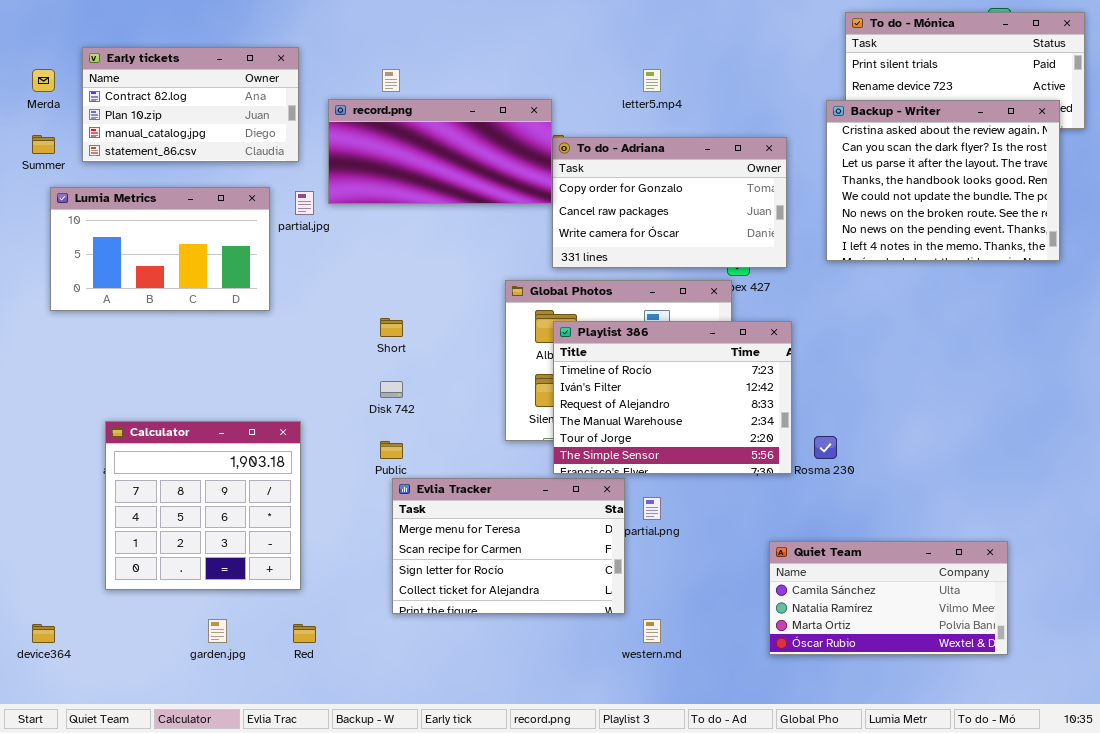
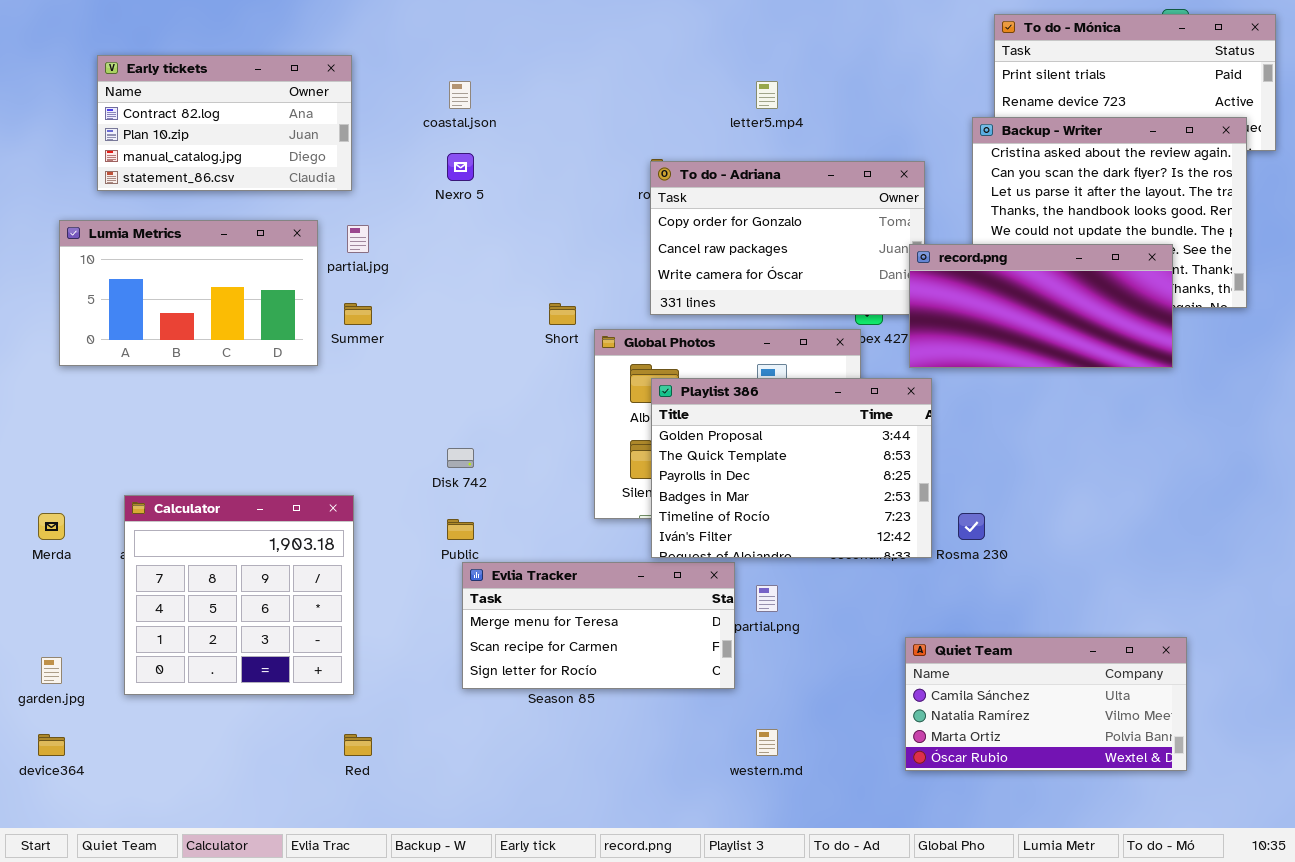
Merda: [32,69,55,92] -> [38,513,65,540], moved
record.png: [328,99,552,204] -> [909,244,1173,368], moved
Summer: [32,135,55,154] -> [344,303,372,325], moved
Short: [380,318,403,337] -> [549,303,576,325], moved
Playlist 386: [553,321,792,474] -> [651,378,932,558], scrolled up 4 rows
Evlia Tracker: [392,478,625,614] -> [462,562,735,689], resized
garden.jpg: [208,619,227,643] -> [41,657,62,684], moved

